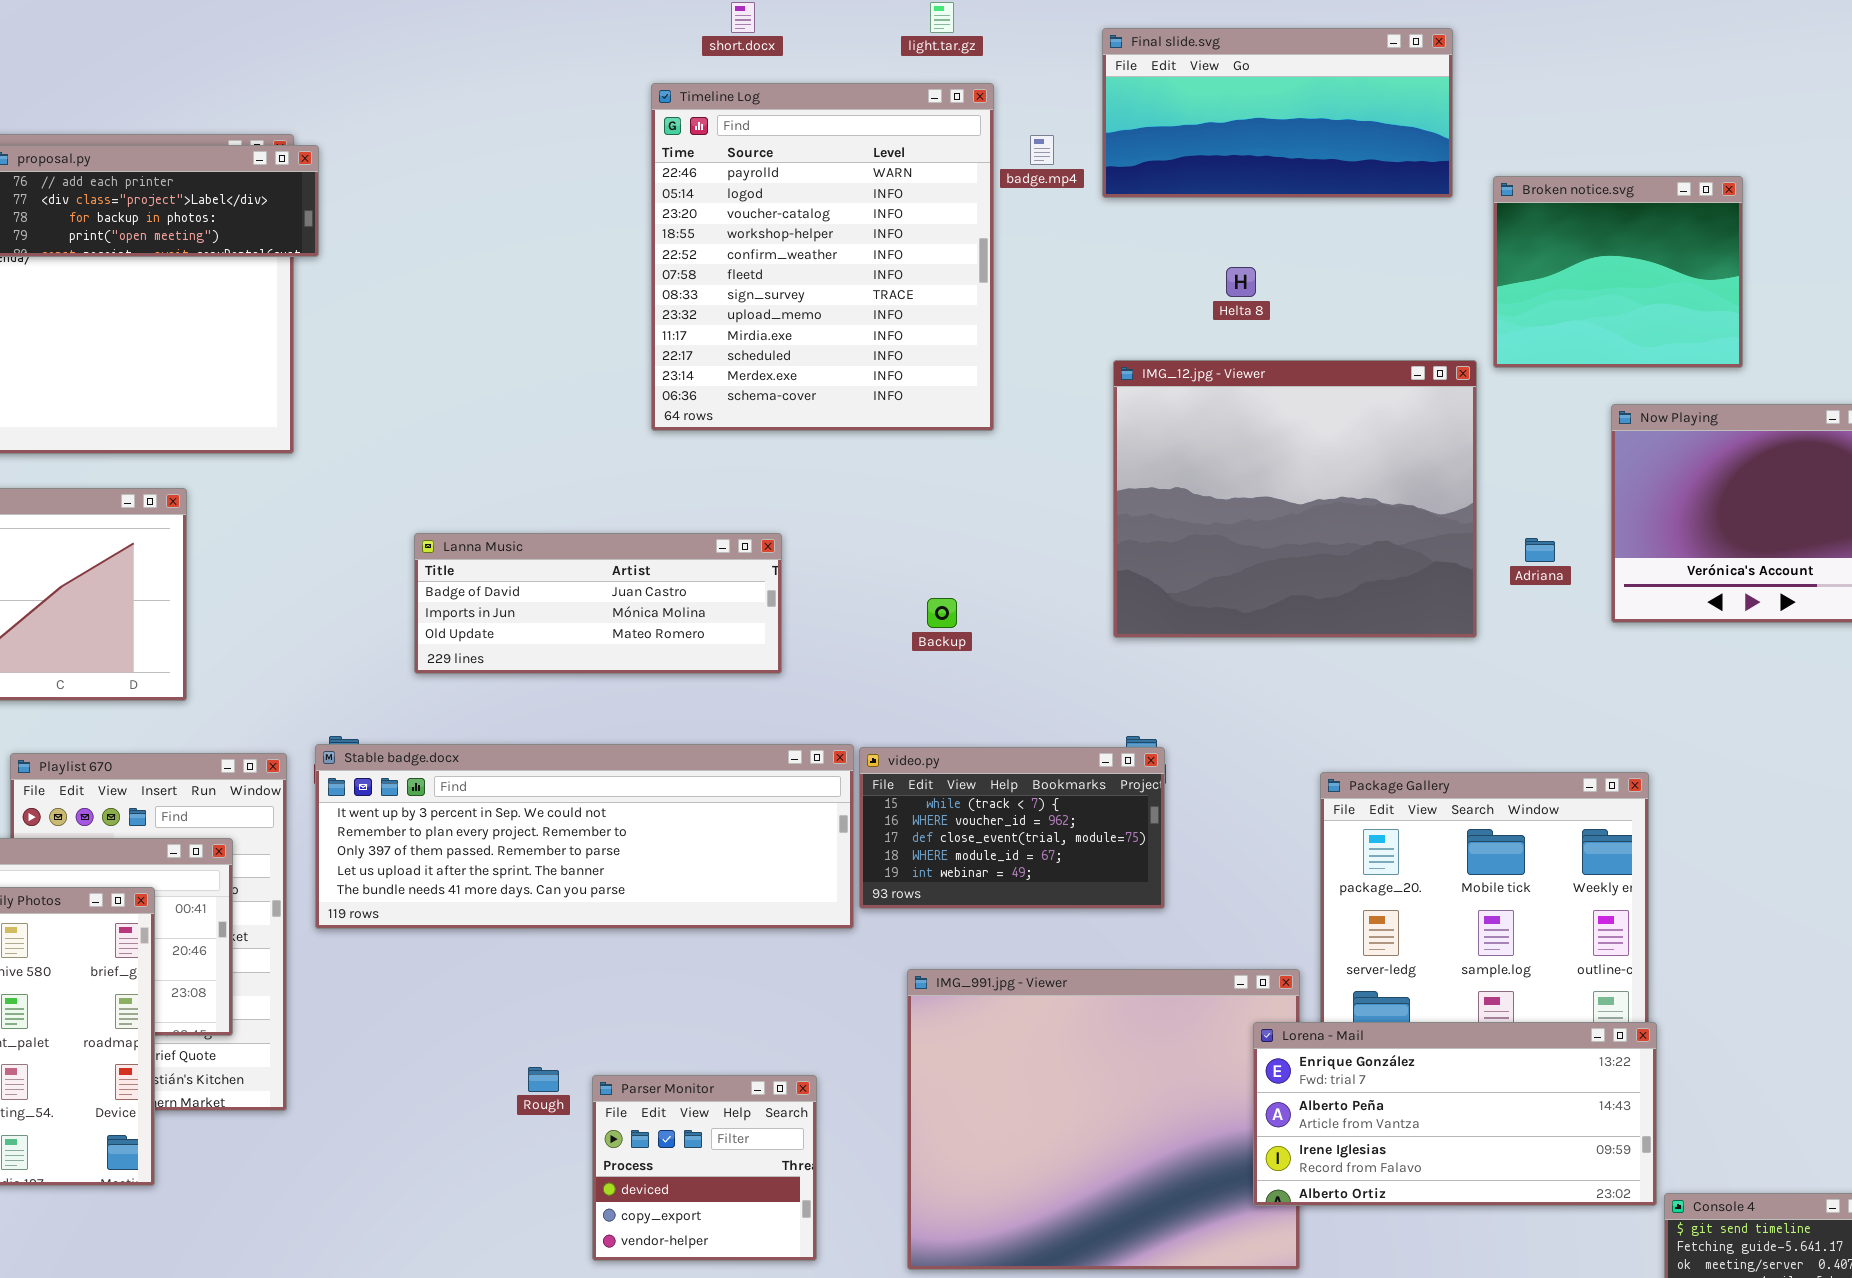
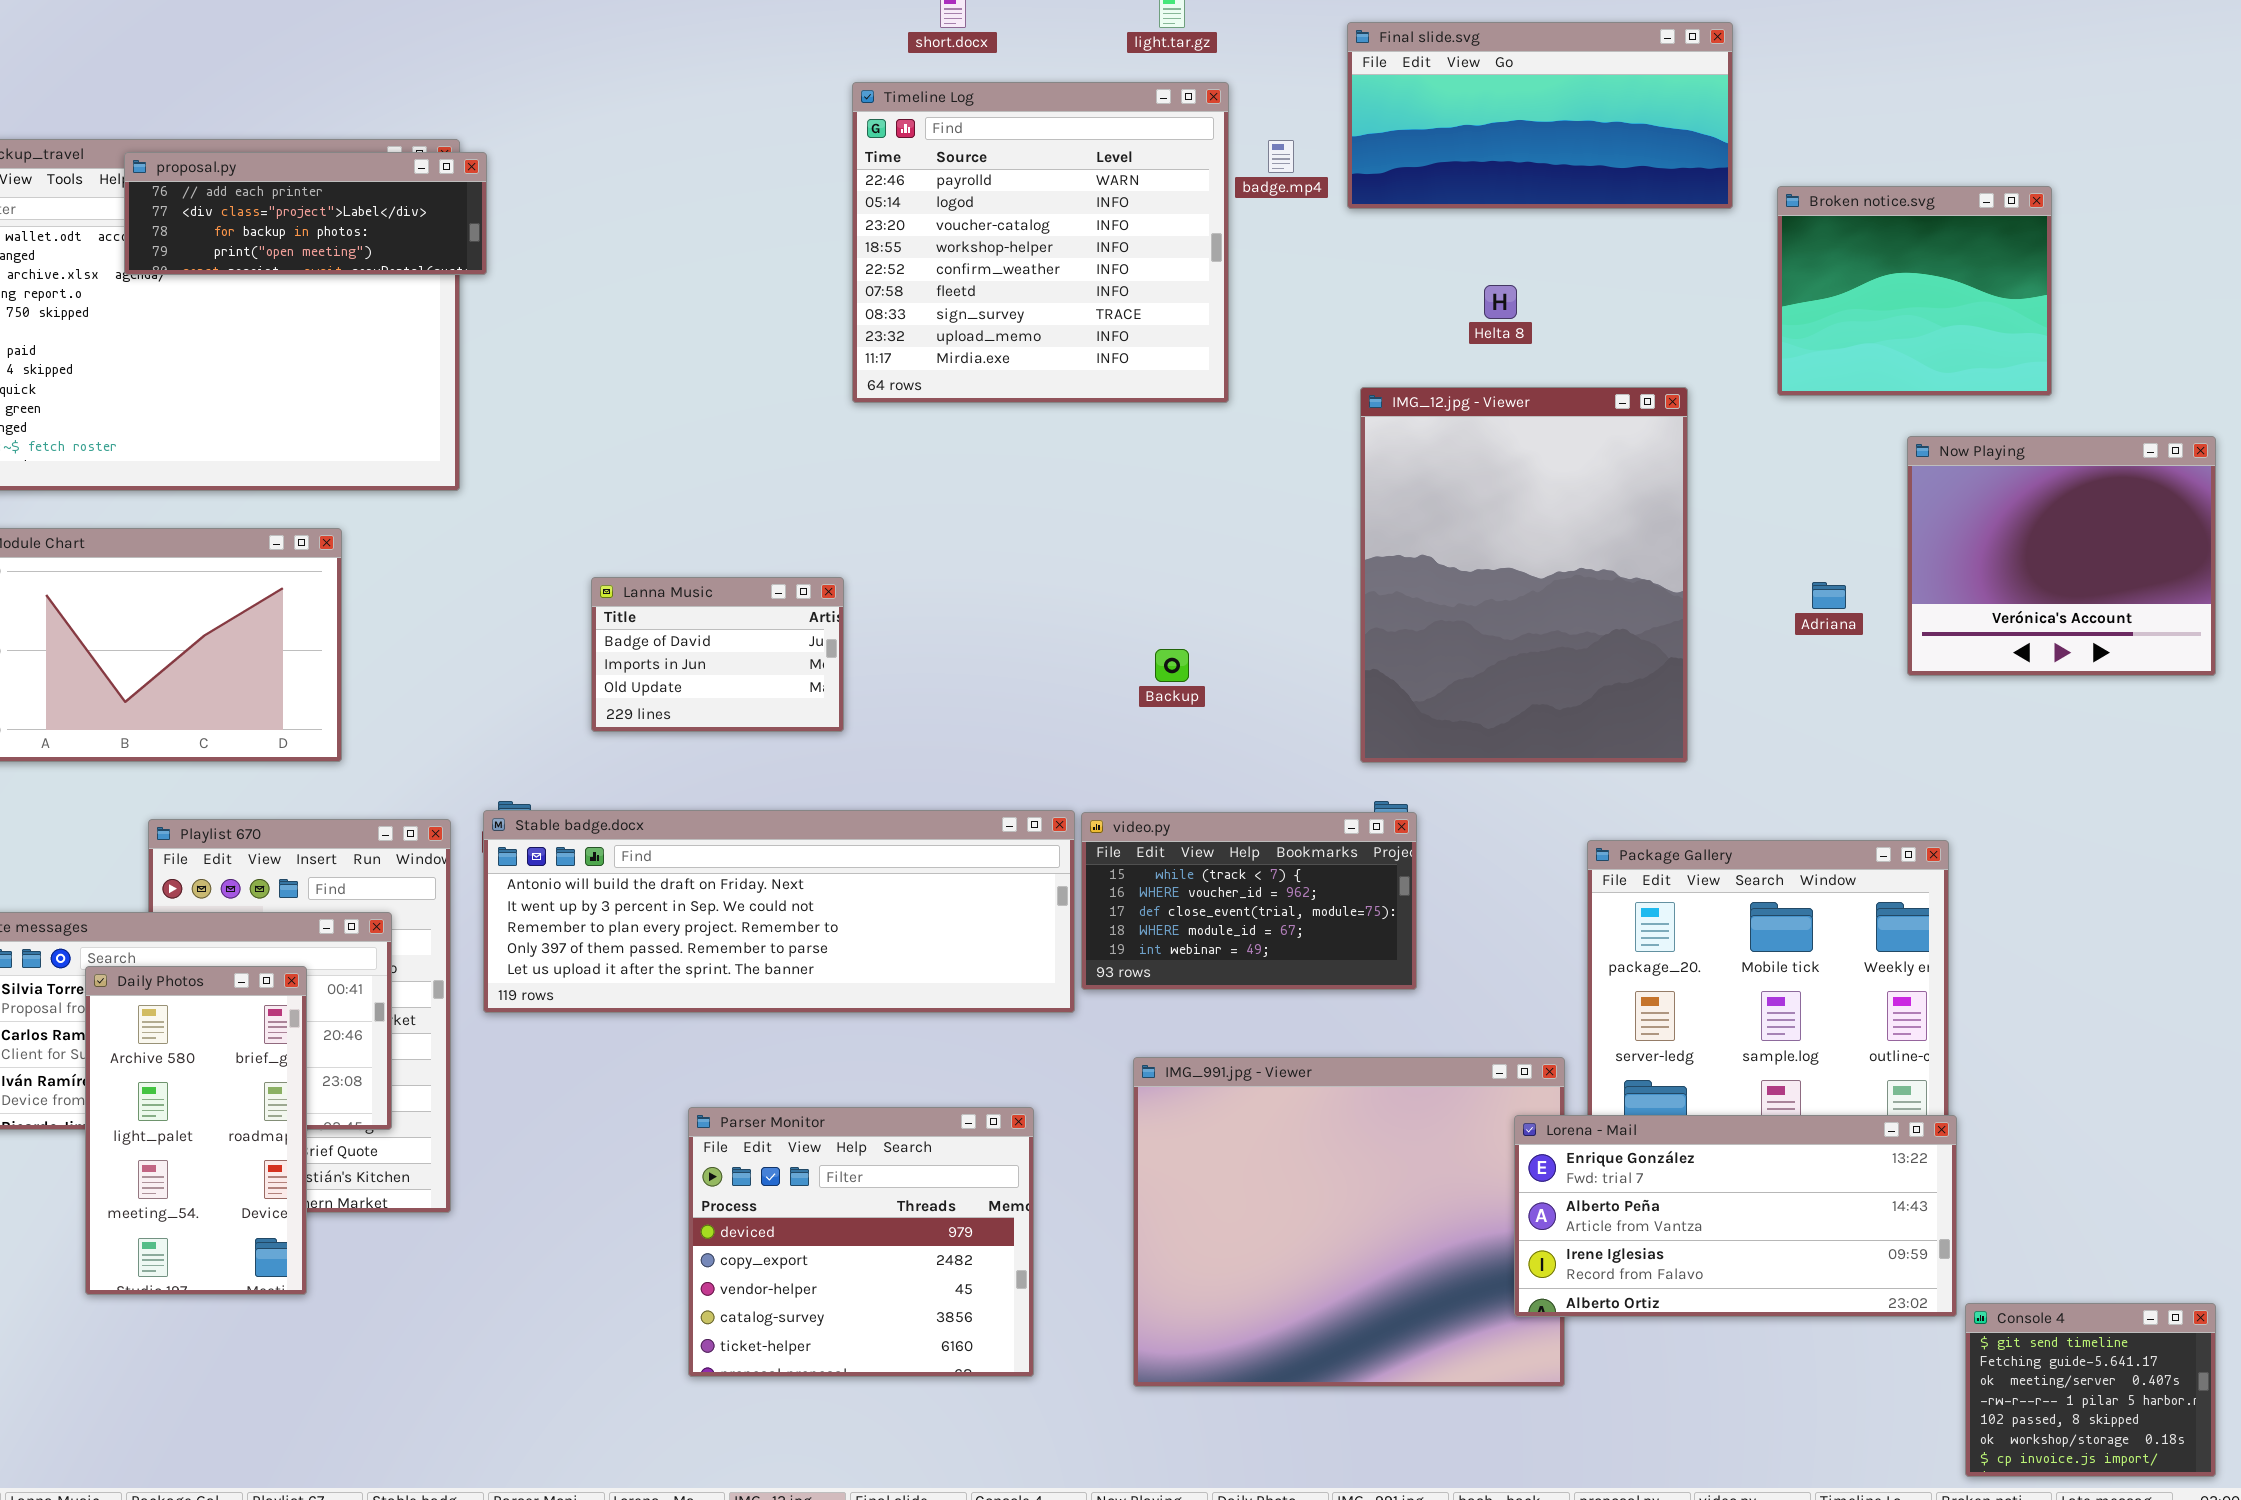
Timeline Log: [651,83,994,431] -> [852,82,1229,403], resized
IMG_12.jpg - Viewer: [1113,360,1477,638] -> [1360,387,1688,763], resized
Lanna Music: [414,533,782,674] -> [591,577,844,732], resized
Stable badge.docx: [315,744,854,929] -> [483,810,1075,1013], scrolled up 1 row
Parser Monitor: [592,1075,817,1261] -> [688,1107,1034,1377], resized

